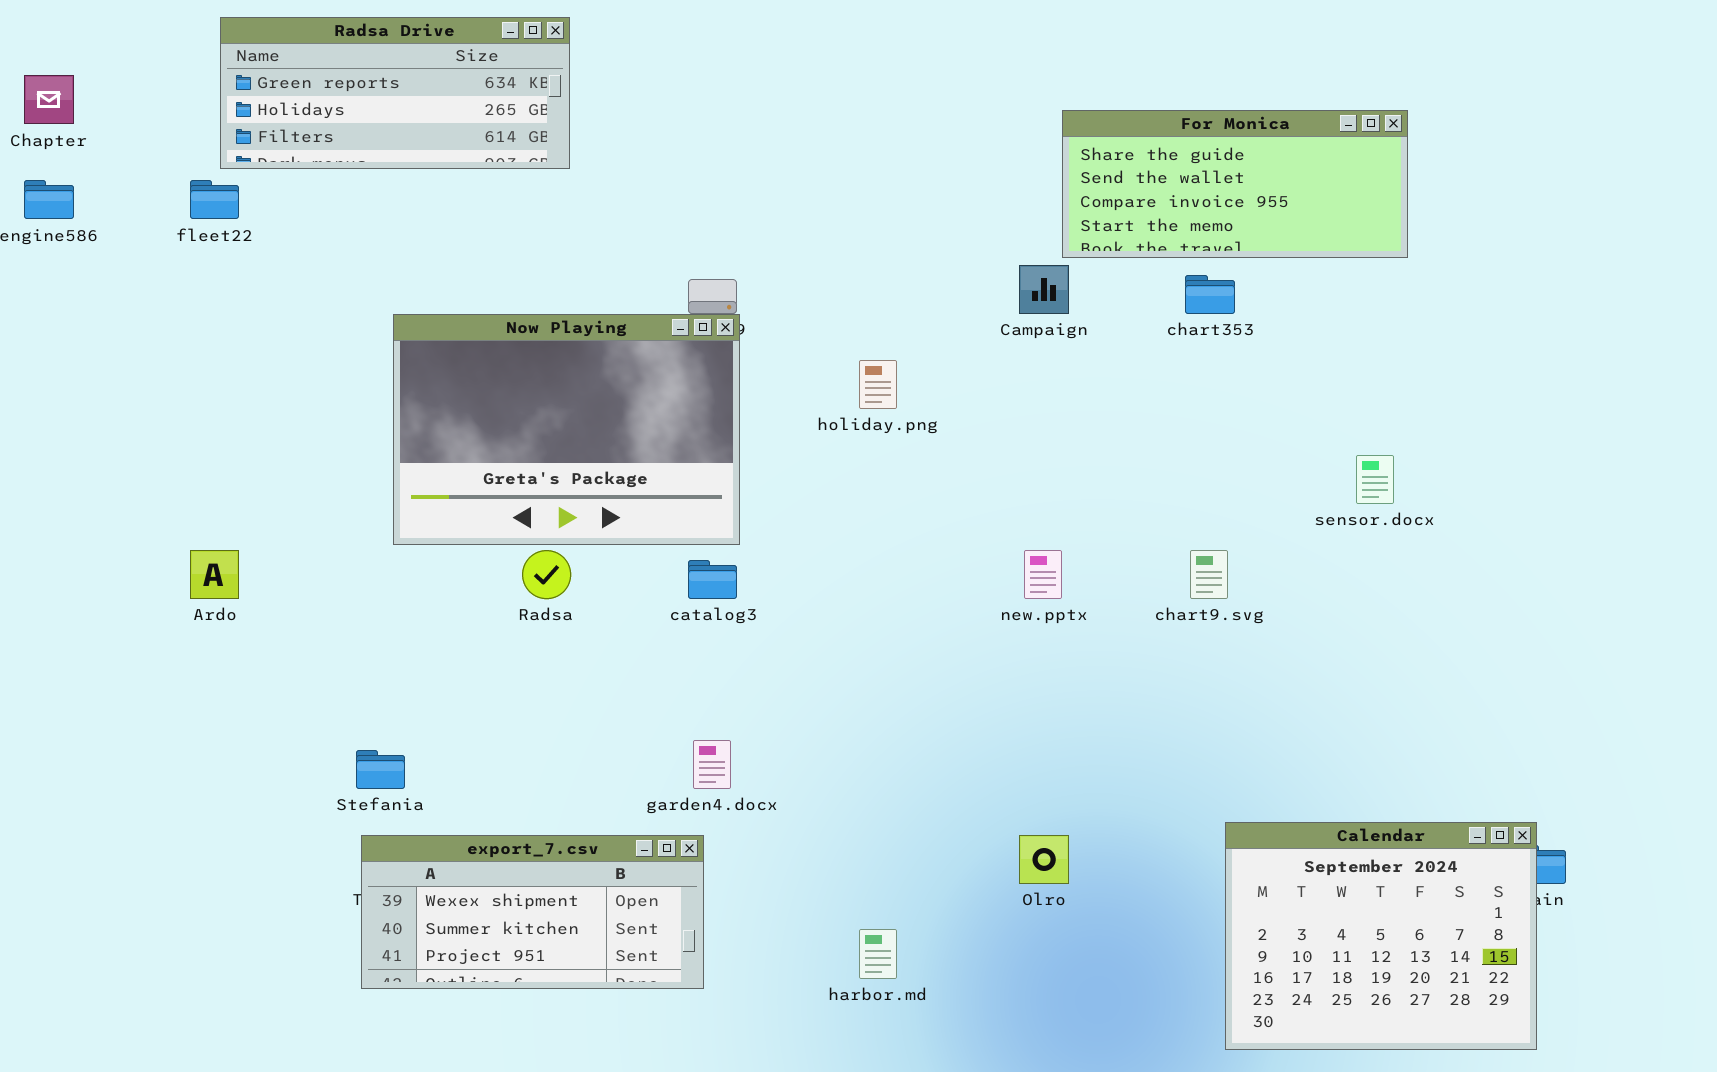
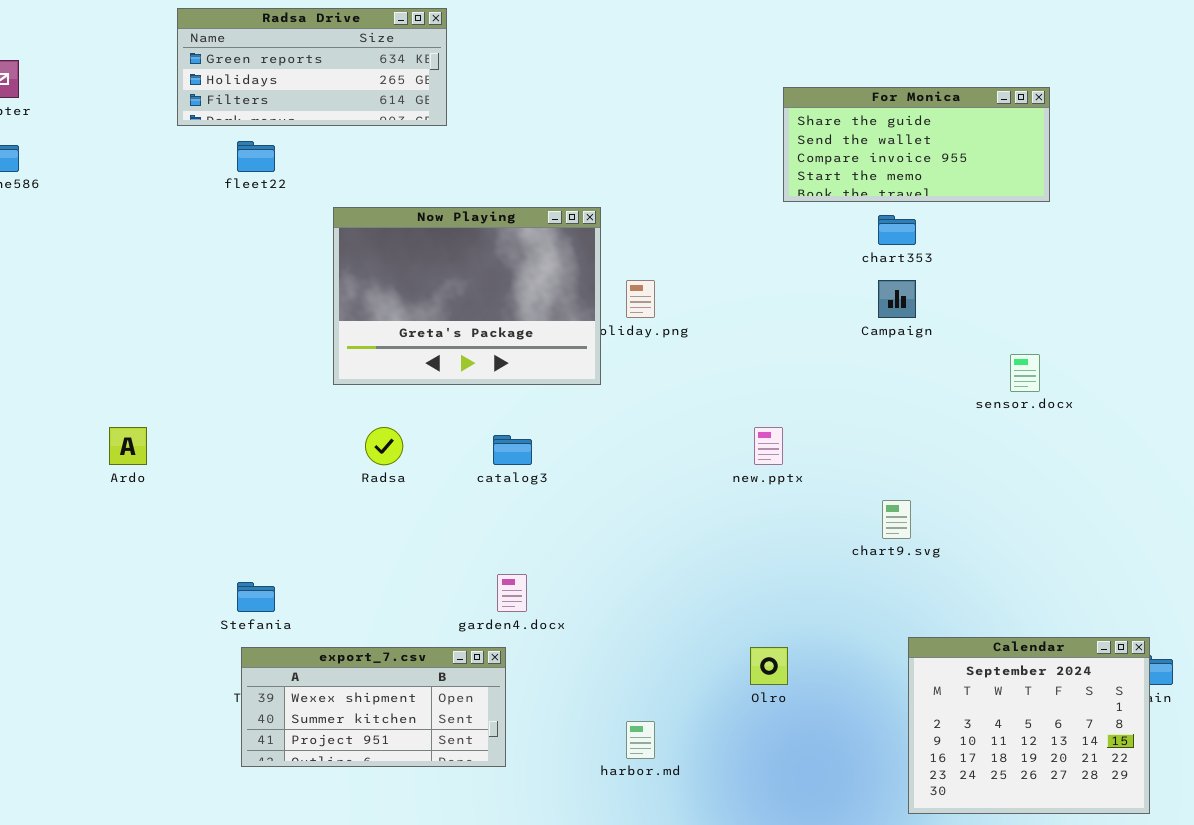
Radsa Drive: [220,17,570,169] -> [177,8,447,126], moved
fleet22: [190,180,239,219] -> [237,141,275,172], moved
Campaign: [1019,265,1069,314] -> [878,280,916,318], moved
Now Playing: [393,314,740,545] -> [333,207,601,385], moved
chart9.svg: [1190,550,1228,599] -> [882,500,911,539], moved

